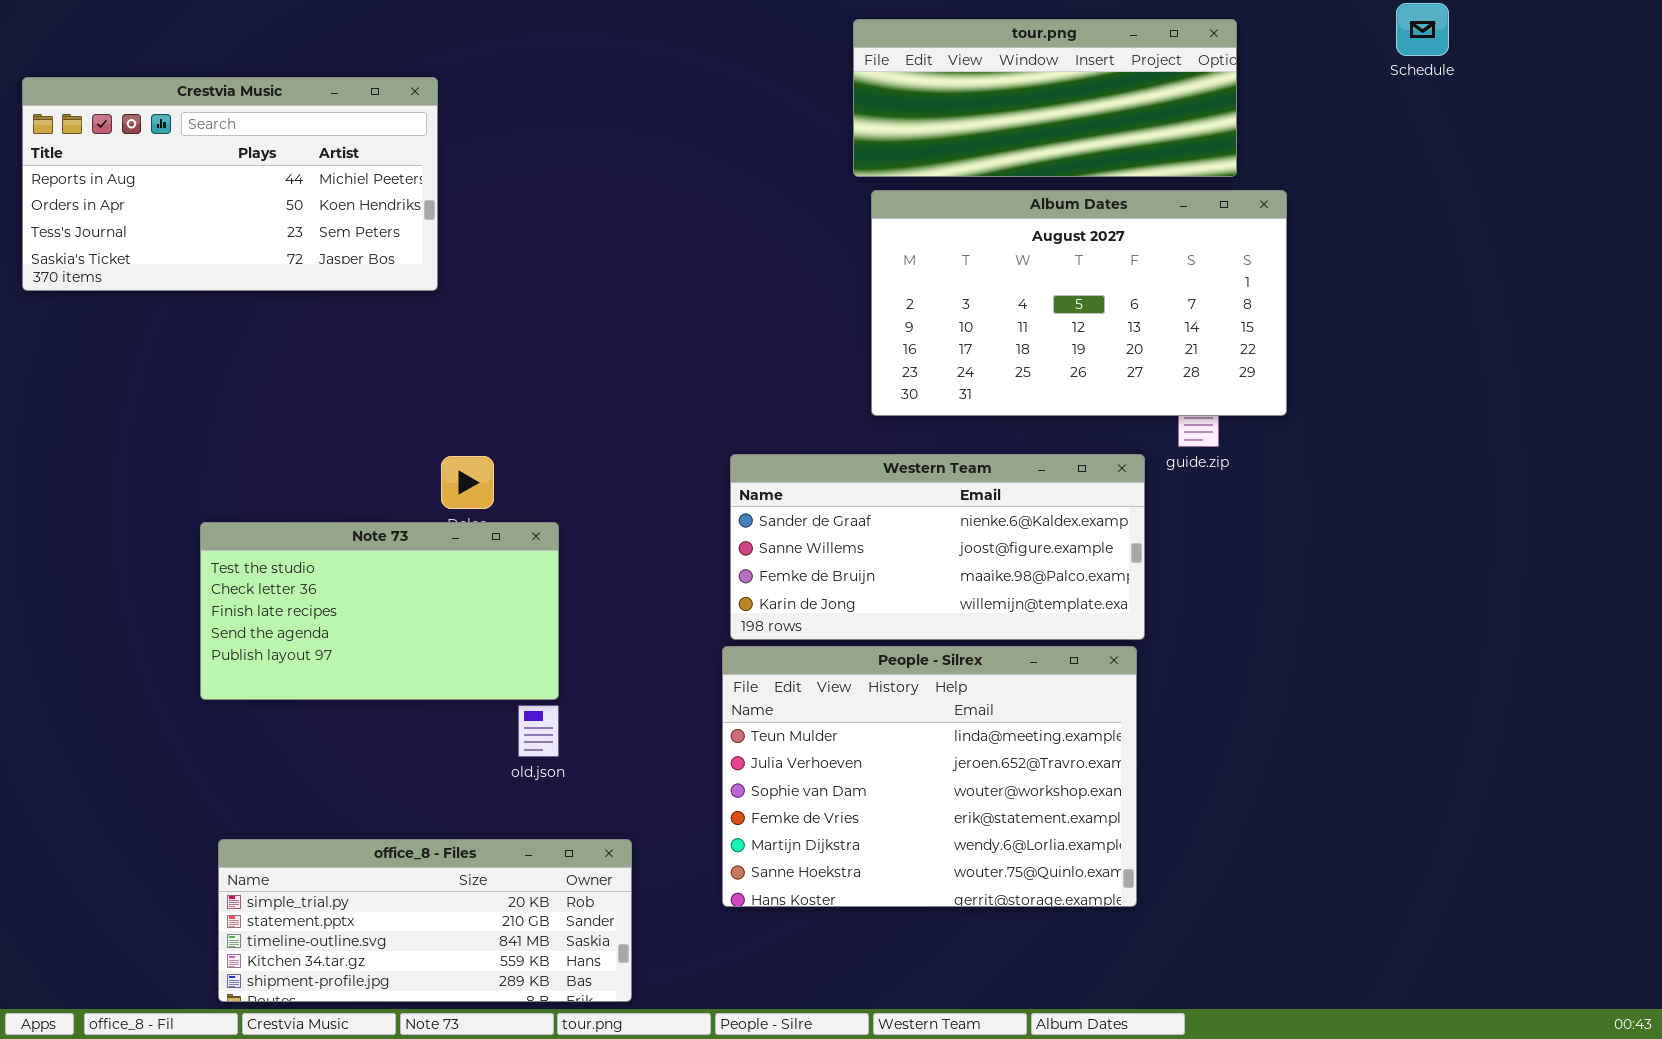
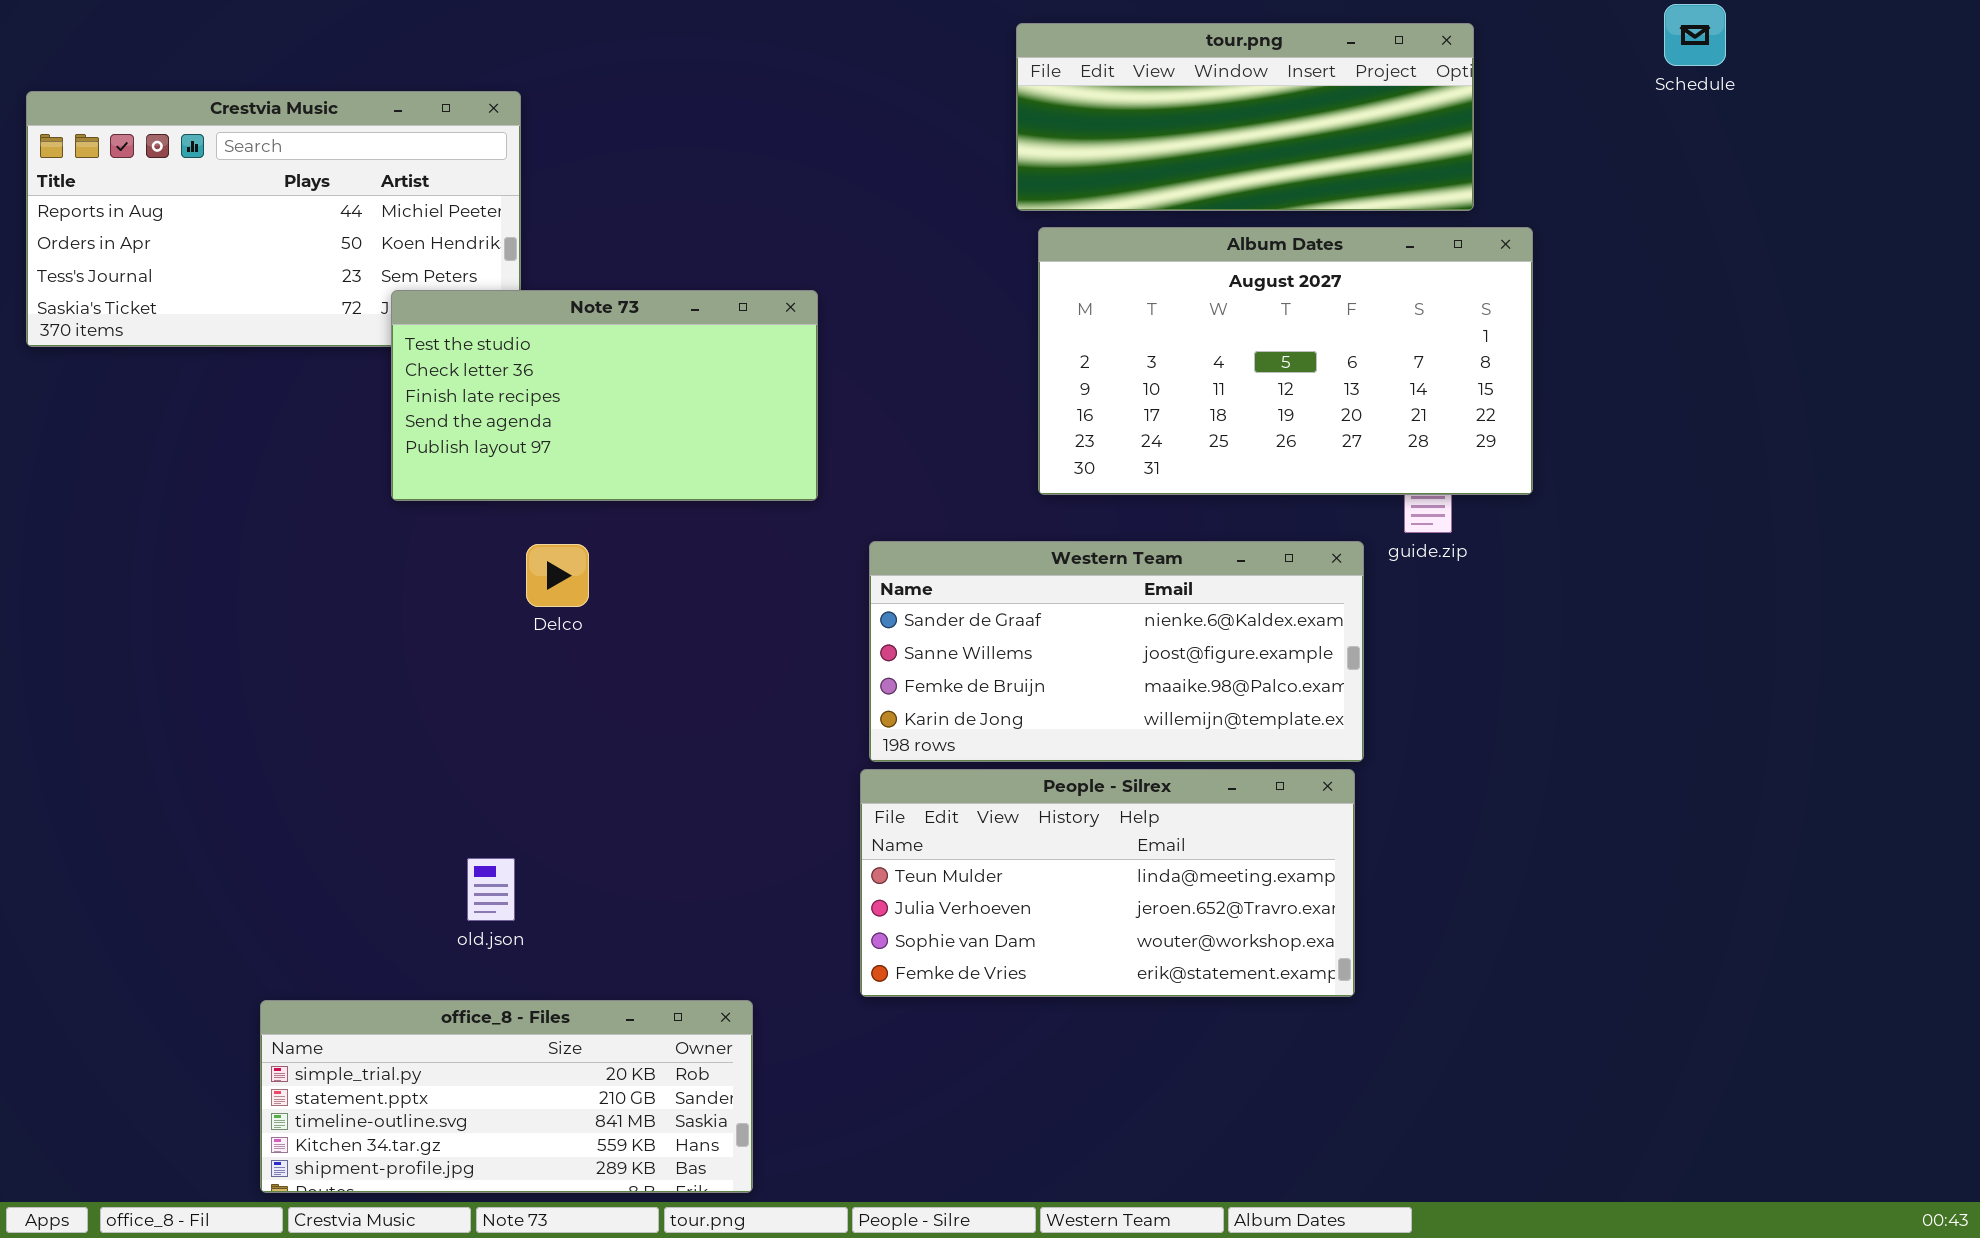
Note 73: [200,522,559,700] -> [391,290,818,501], moved
People - Silrex: [722,646,1137,907] -> [860,769,1355,997], resized
old.json: [518,705,559,757] -> [467,858,515,921], moved

